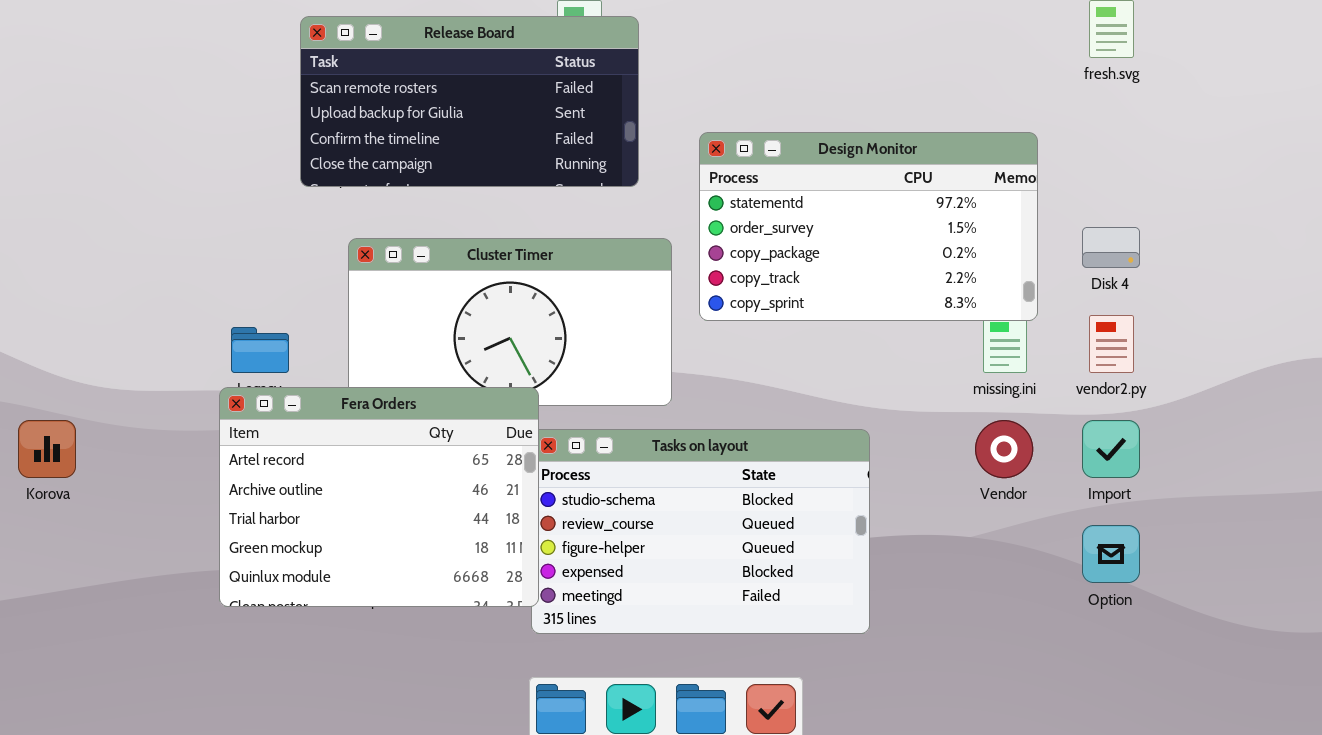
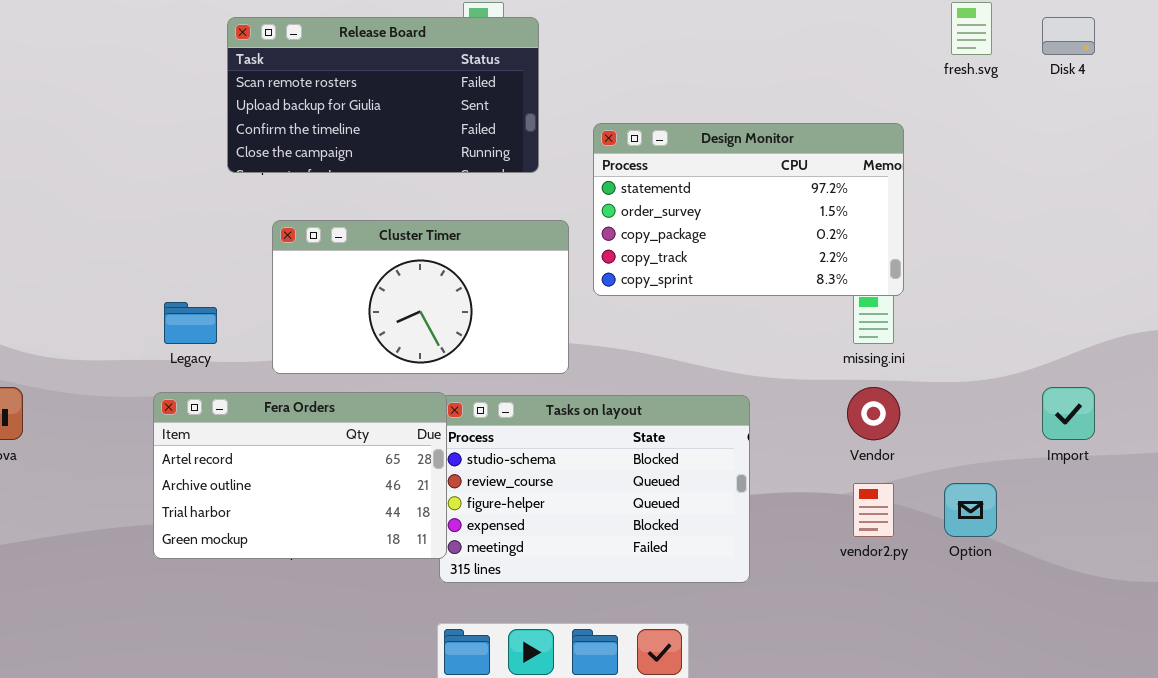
Disk 4: [1082,227,1140,268] -> [1042,17,1095,55], moved
vendor2.py: [1089,315,1134,373] -> [853,483,894,537], moved
Fera Orders: [219,387,539,607] -> [153,392,447,559], resized
Import: [1082,420,1140,478] -> [1042,387,1095,440], moved

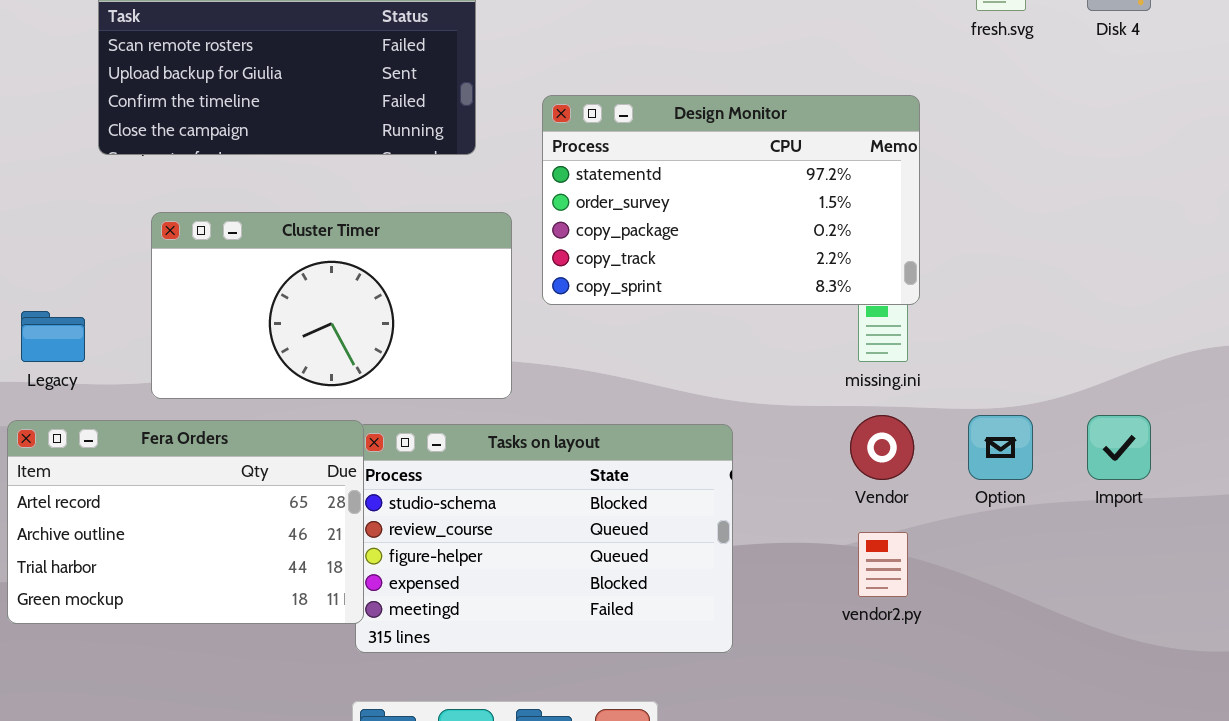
Option: [944,483,997,537] -> [968,415,1033,480], moved

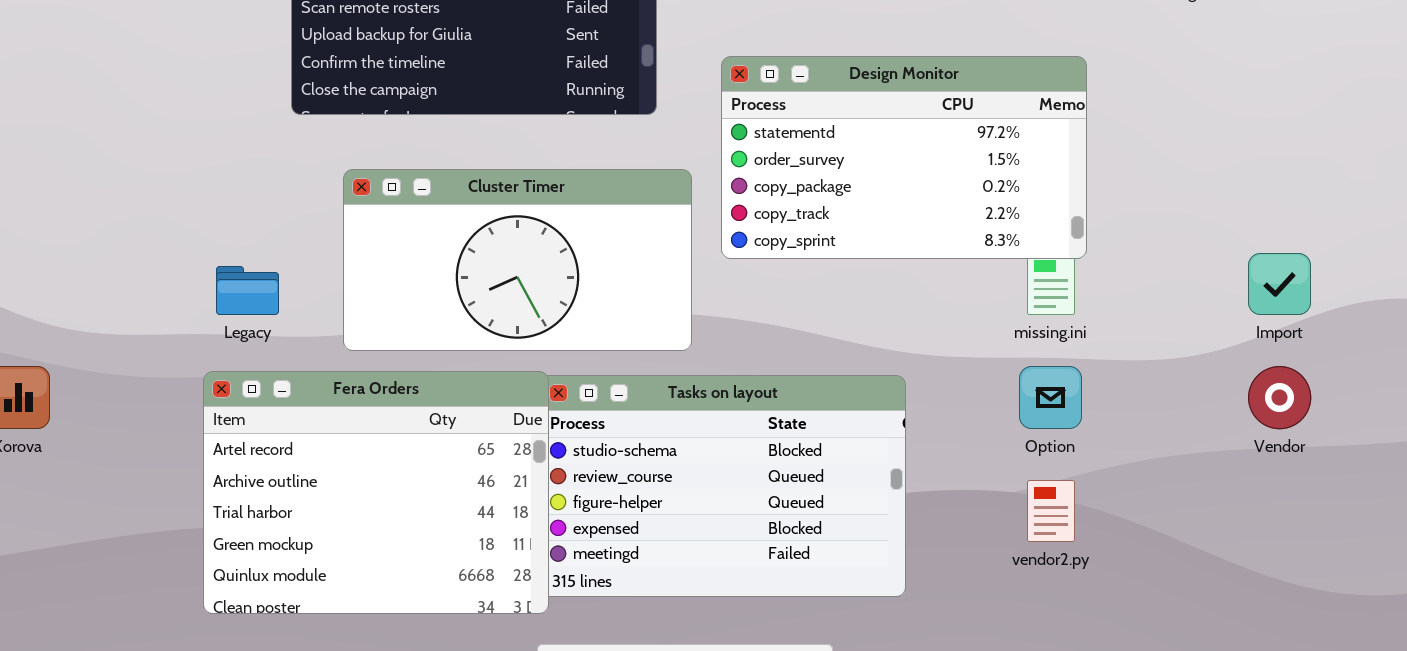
Vendor: [850,415,914,480] -> [1248,366,1311,429], moved
Option: [968,415,1033,480] -> [1019,366,1082,429], moved
Import: [1087,415,1151,480] -> [1248,253,1311,315], moved
Fera Orders: [7,420,364,624] -> [203,371,549,614], resized

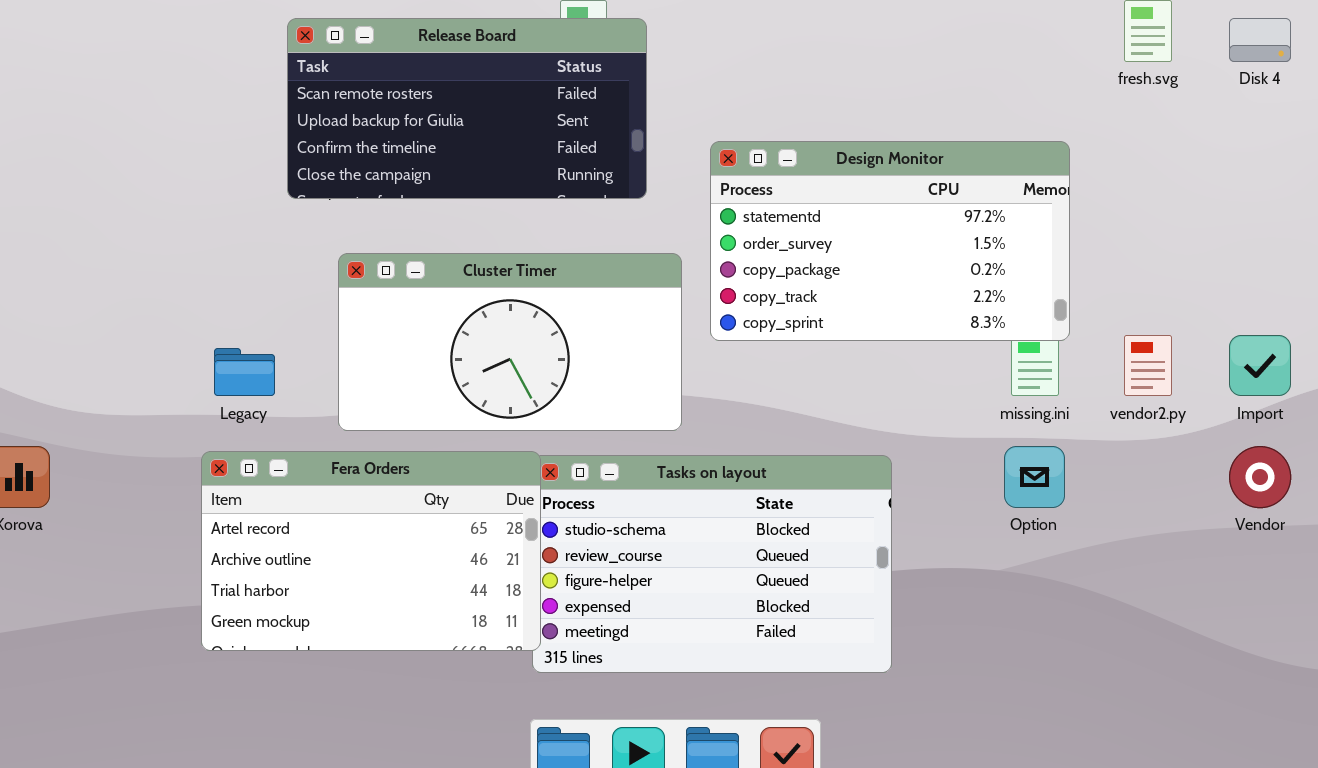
Fera Orders: [203,371,549,614] -> [201,451,541,651], resized
vendor2.py: [1027,480,1075,542] -> [1124,335,1172,396], moved

